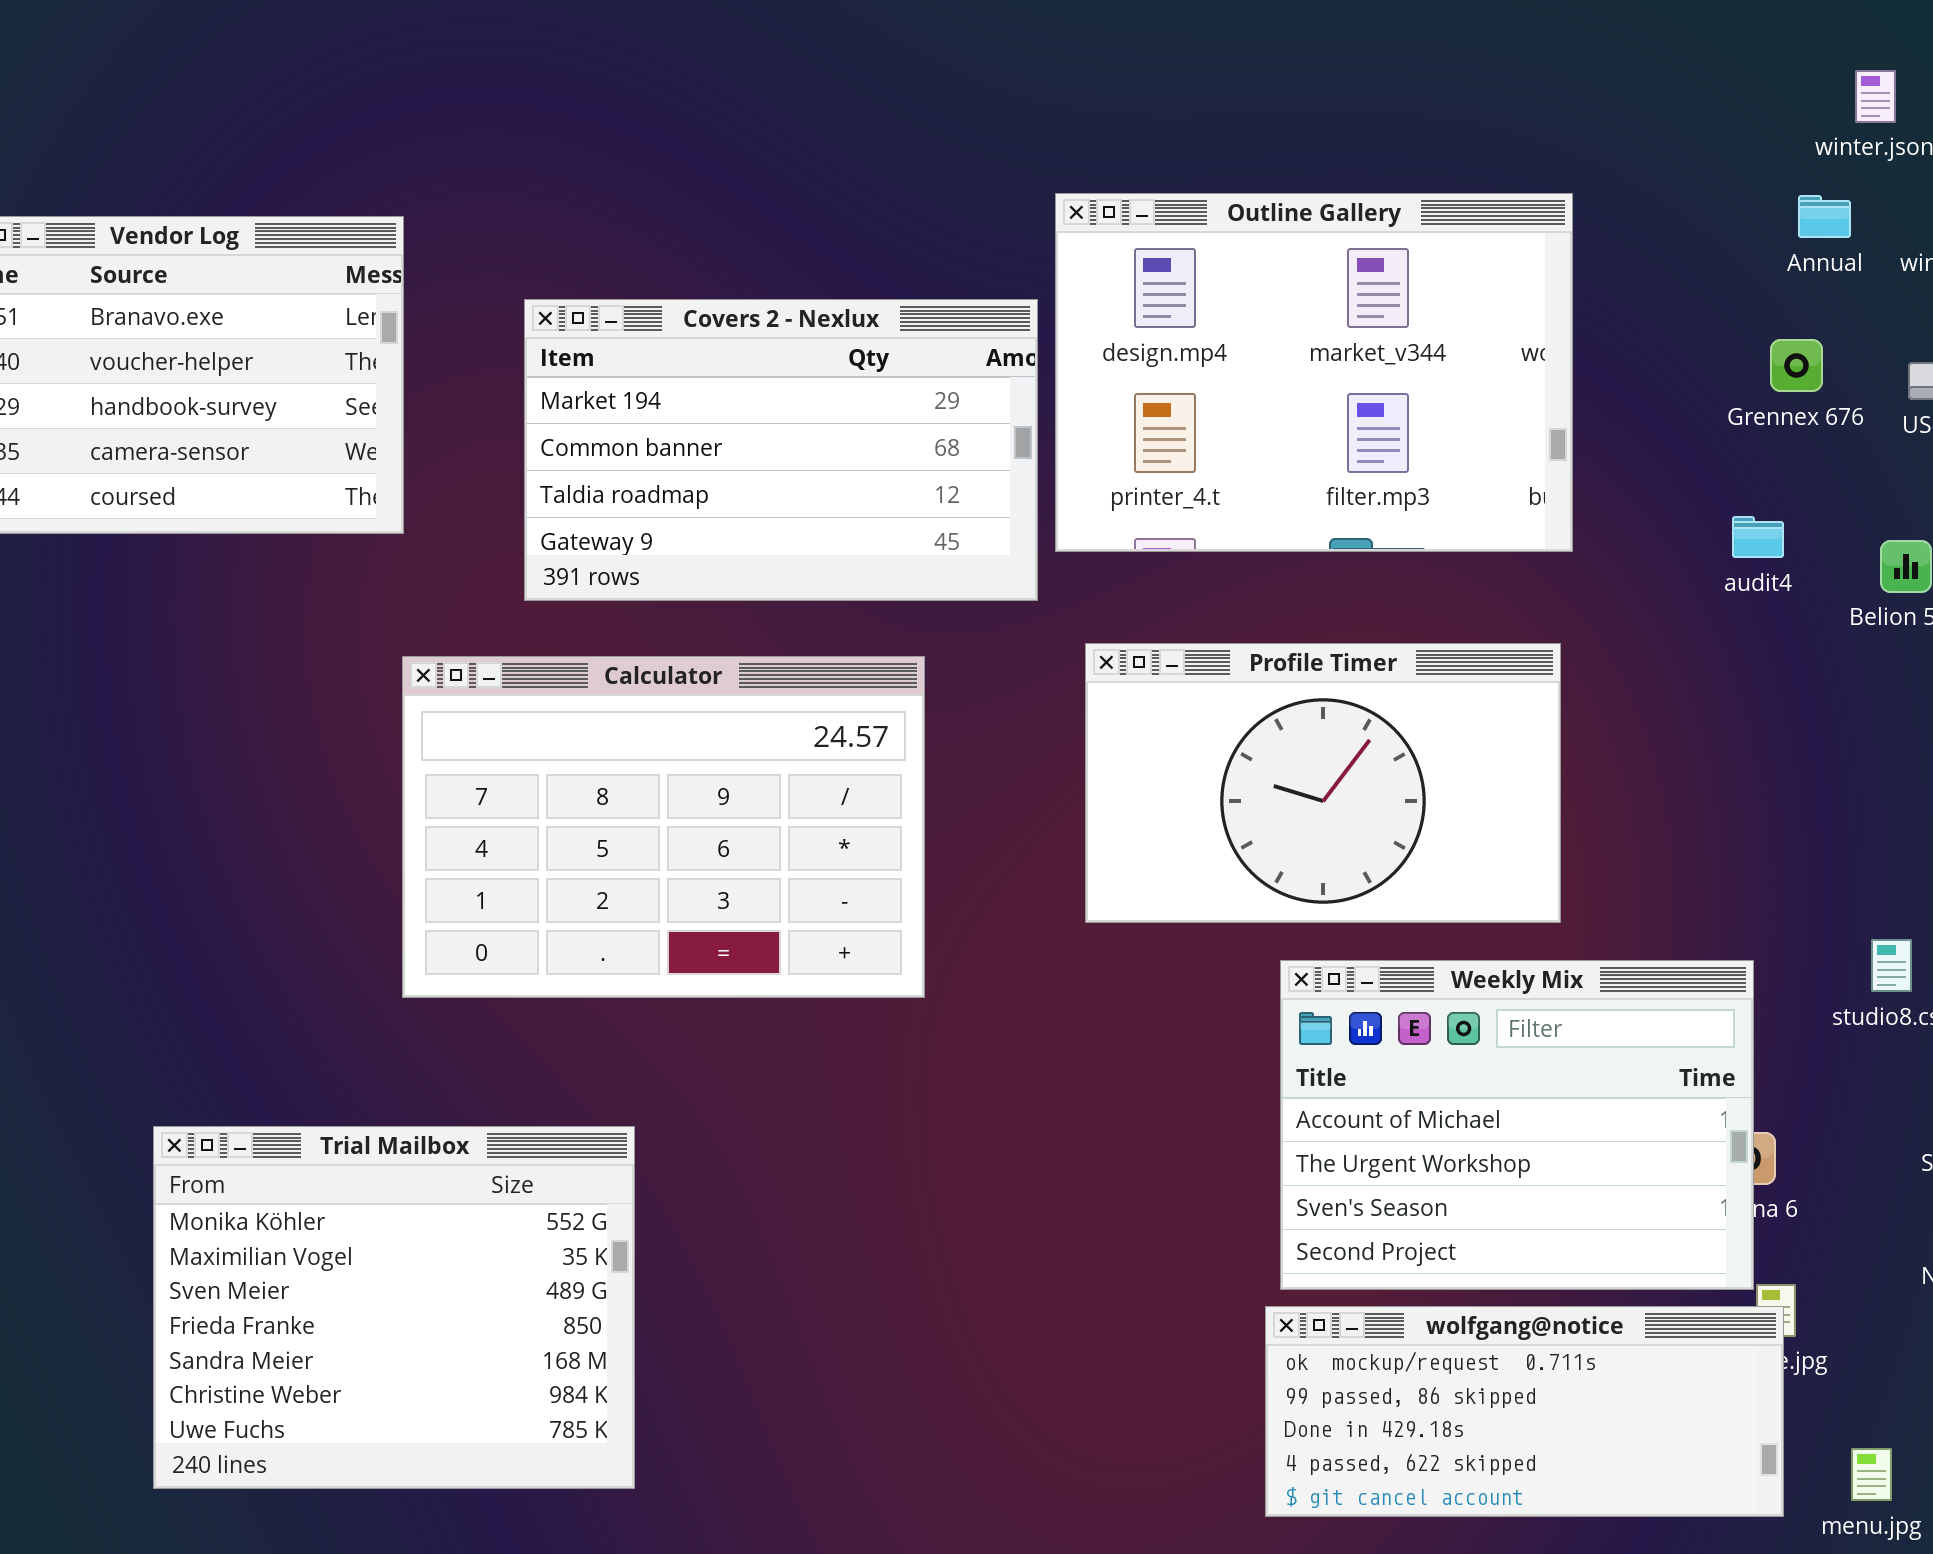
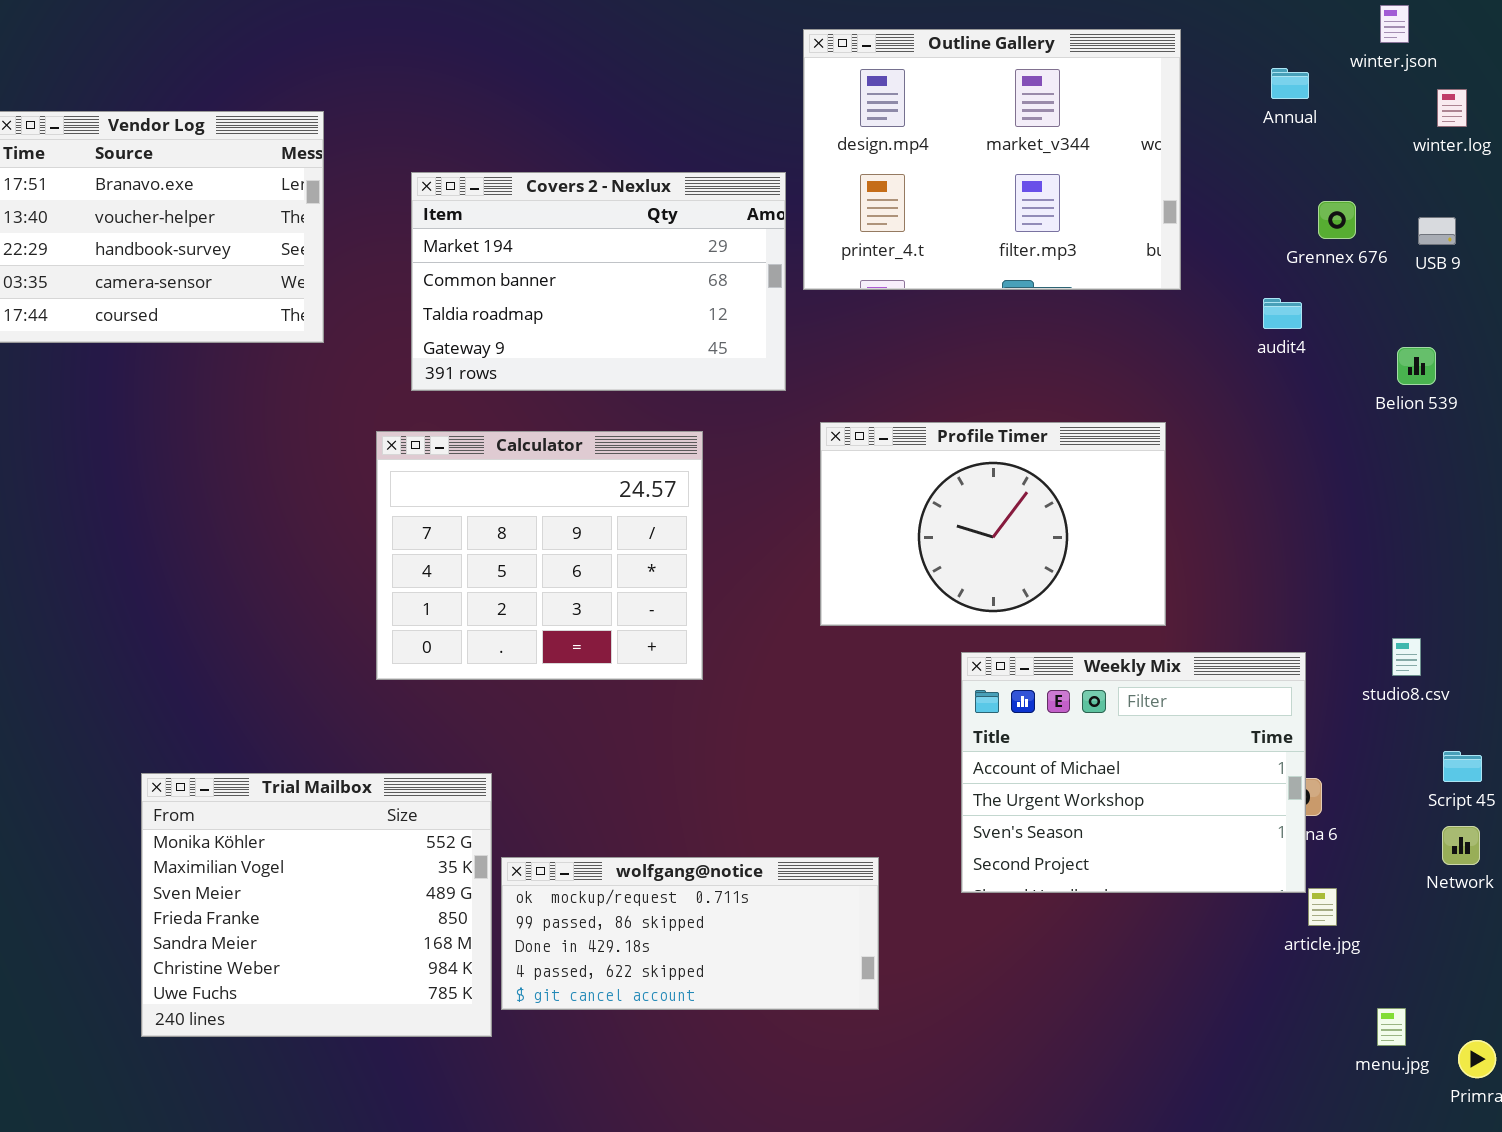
Outline Gallery: [1055,193,1573,552] -> [803,29,1181,290], moved
Annual: [1798,195,1851,238] -> [1271,68,1309,99], moved
audit4: [1732,516,1784,558] -> [1263,298,1302,329], moved
Calculator: [402,656,925,998] -> [376,431,703,680], resized
wolfgang@notice: [1265,1306,1784,1517] -> [501,857,879,1010], moved

